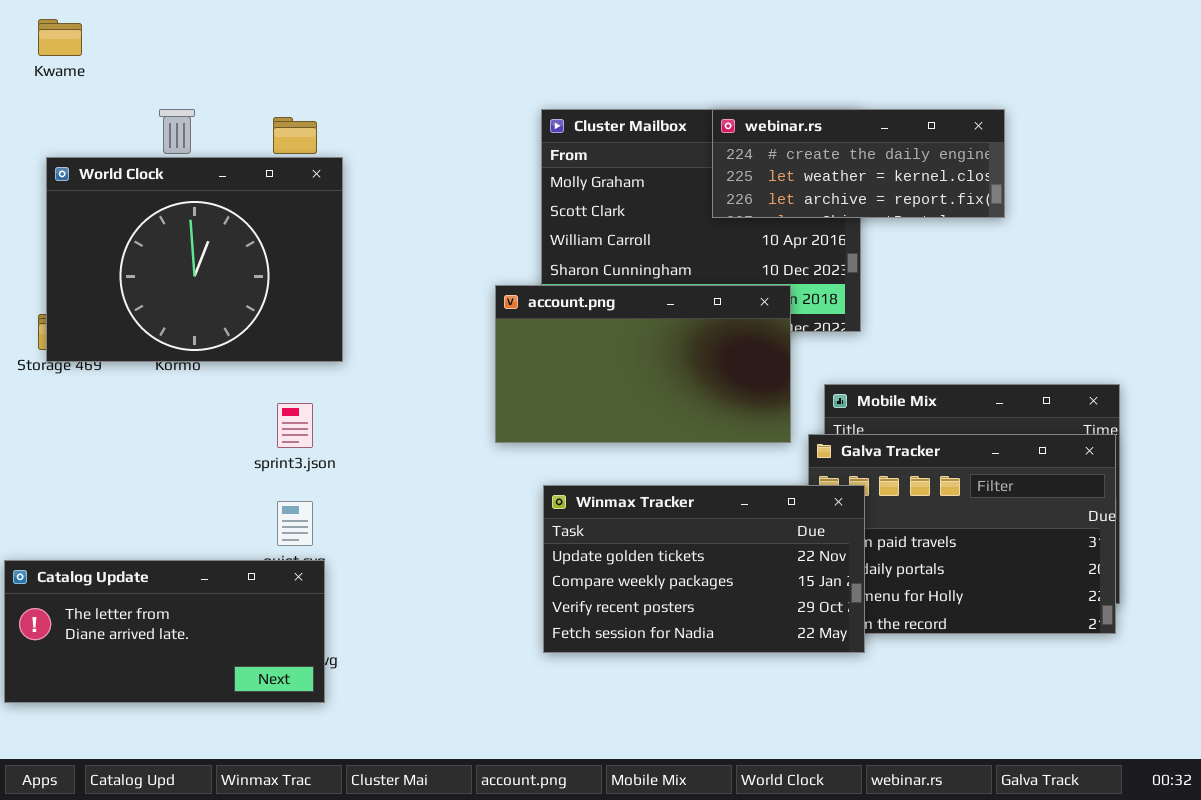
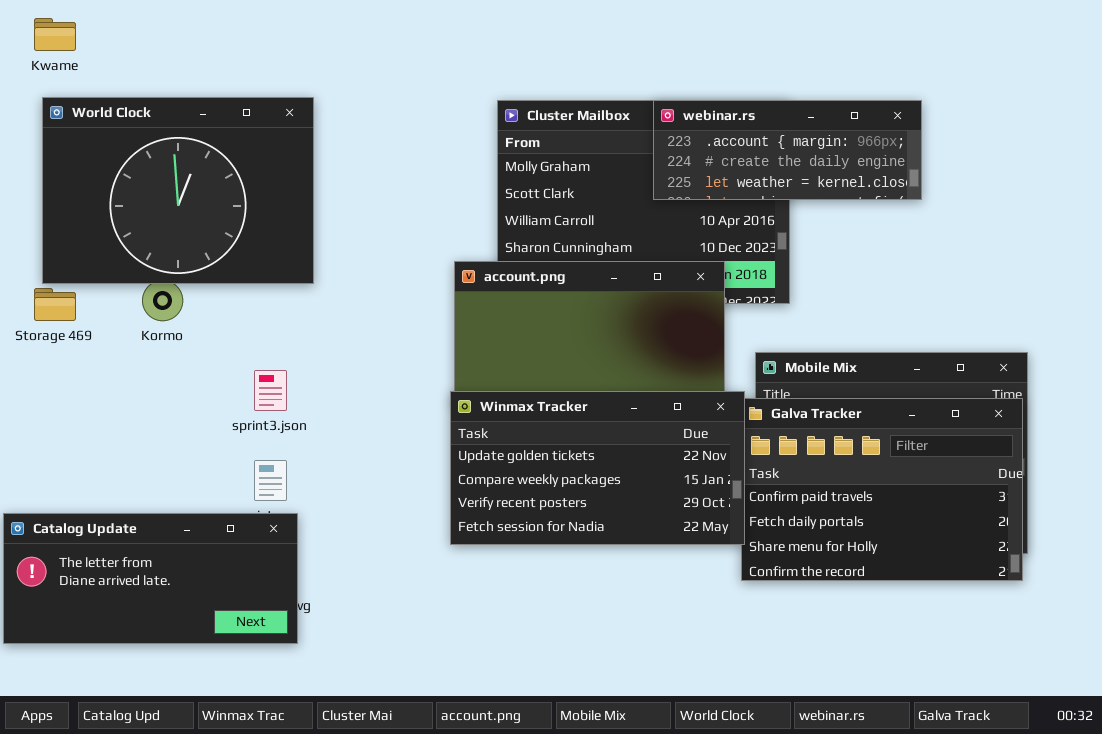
webinar.rs: [712,109,1005,218] -> [653,100,922,200], scrolled up 1 row
World Clock: [46,157,343,362] -> [42,97,314,284], moved
Winmax Tracker: [543,485,865,653] -> [450,391,745,545], moved

